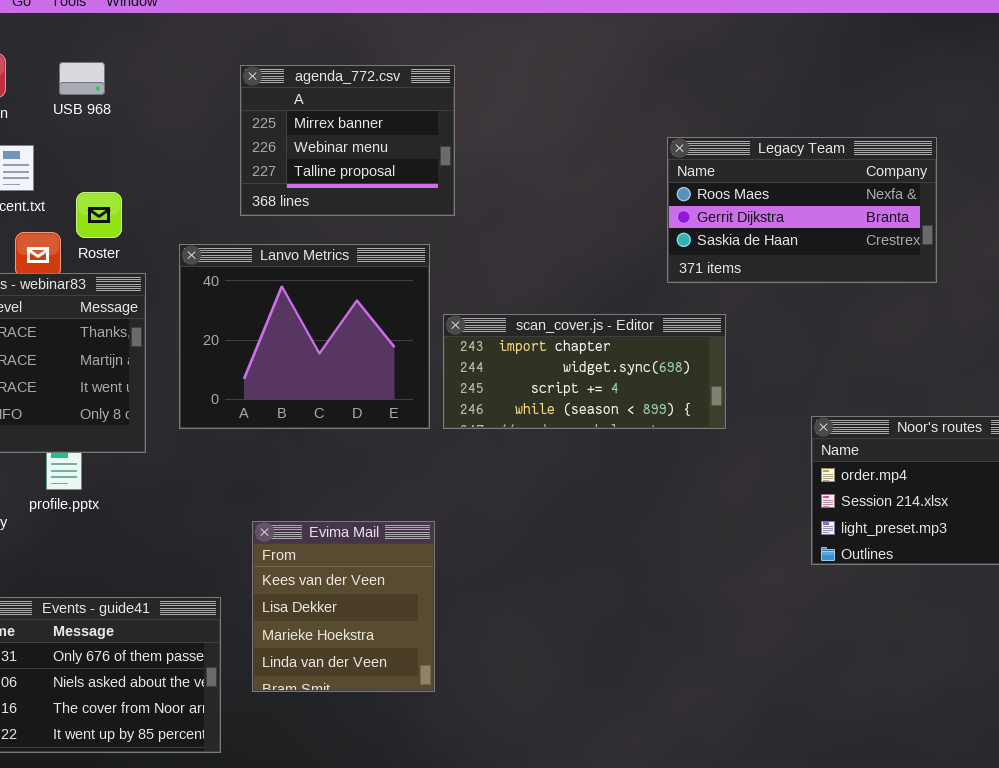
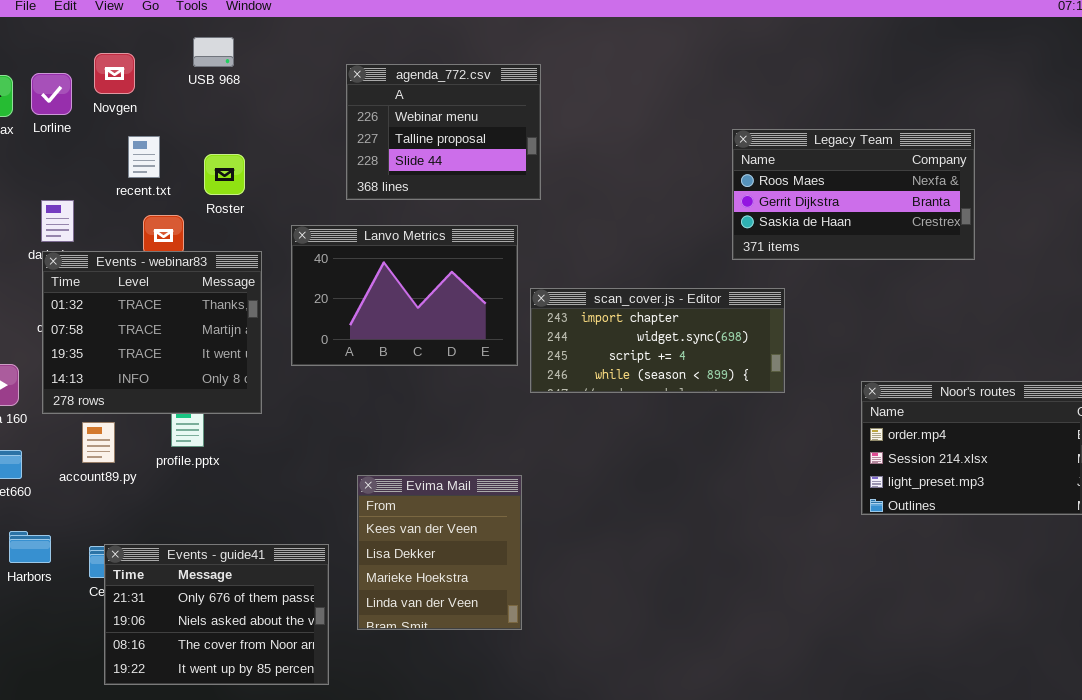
USB 968: [59,62,105,95] -> [193,37,234,67], moved
agenda_772.csv: [240,65,455,216] -> [346,64,541,200], scrolled down 1 row
Roster: [76,192,122,238] -> [204,154,245,195], moved
Lanvo Metrics: [179,244,430,429] -> [291,225,518,366], resized

